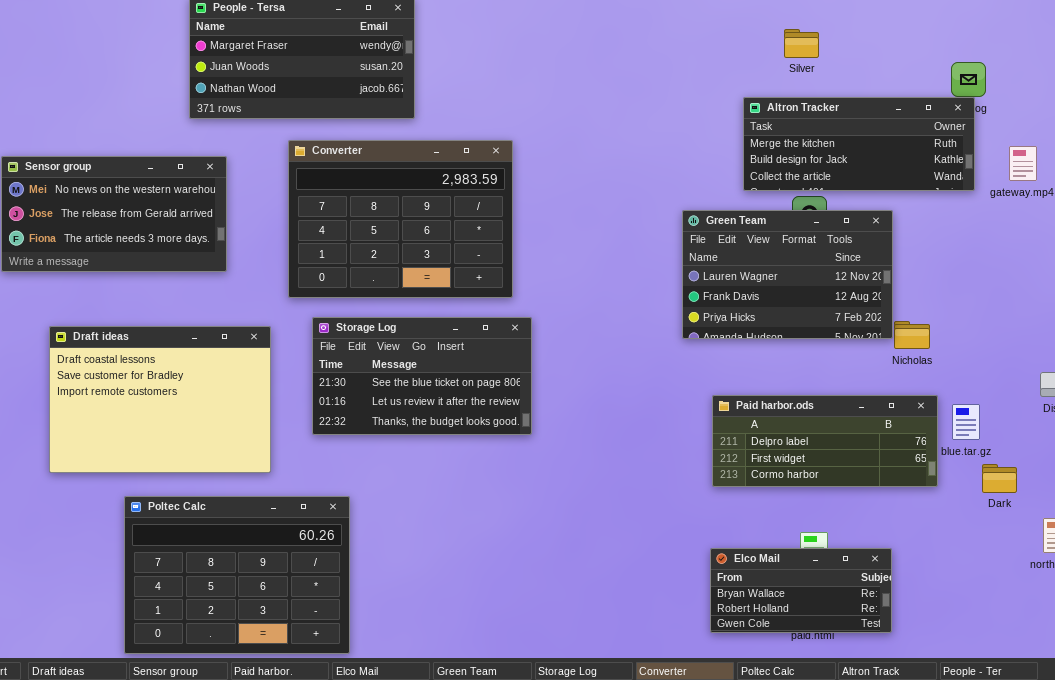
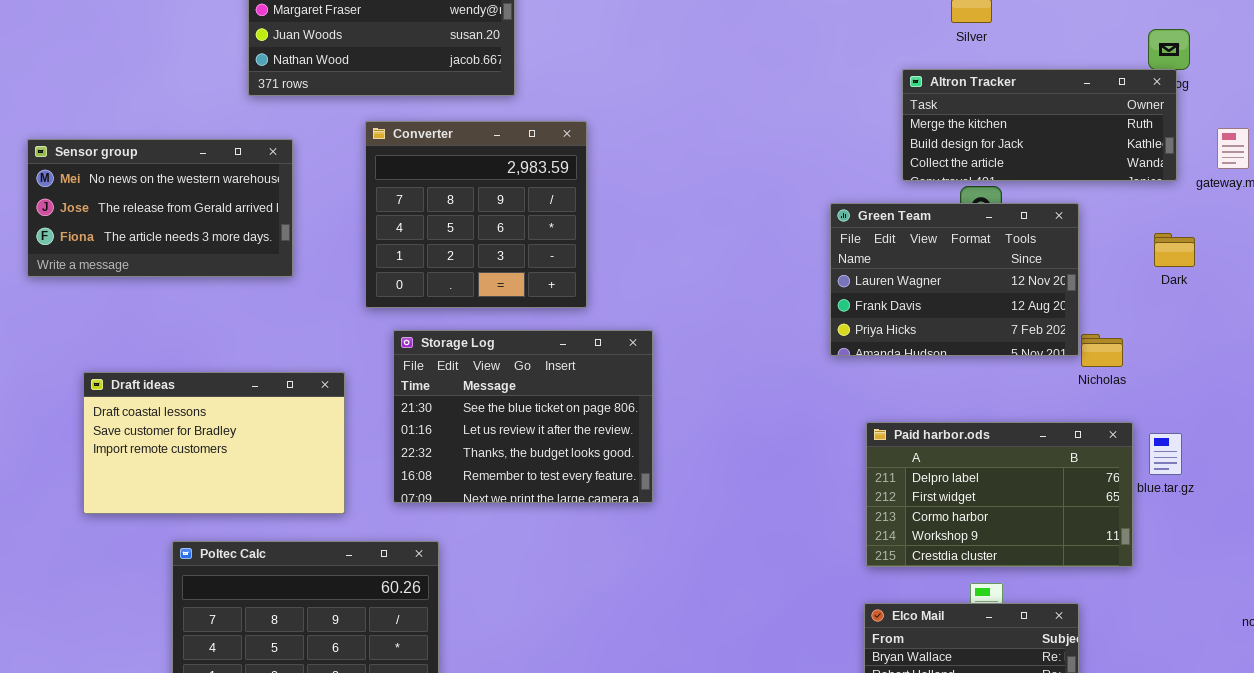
Converter: [288,140,513,298] -> [365,121,587,308], resized
Storage Log: [312,317,532,435] -> [393,330,653,503], resized
Draft ideas: [49,326,271,473] -> [83,372,345,514], resized
Paid harbor.ods: [712,395,938,487] -> [866,422,1133,567], resized
Dark: [982,464,1017,493] -> [1154,233,1195,267], moved

